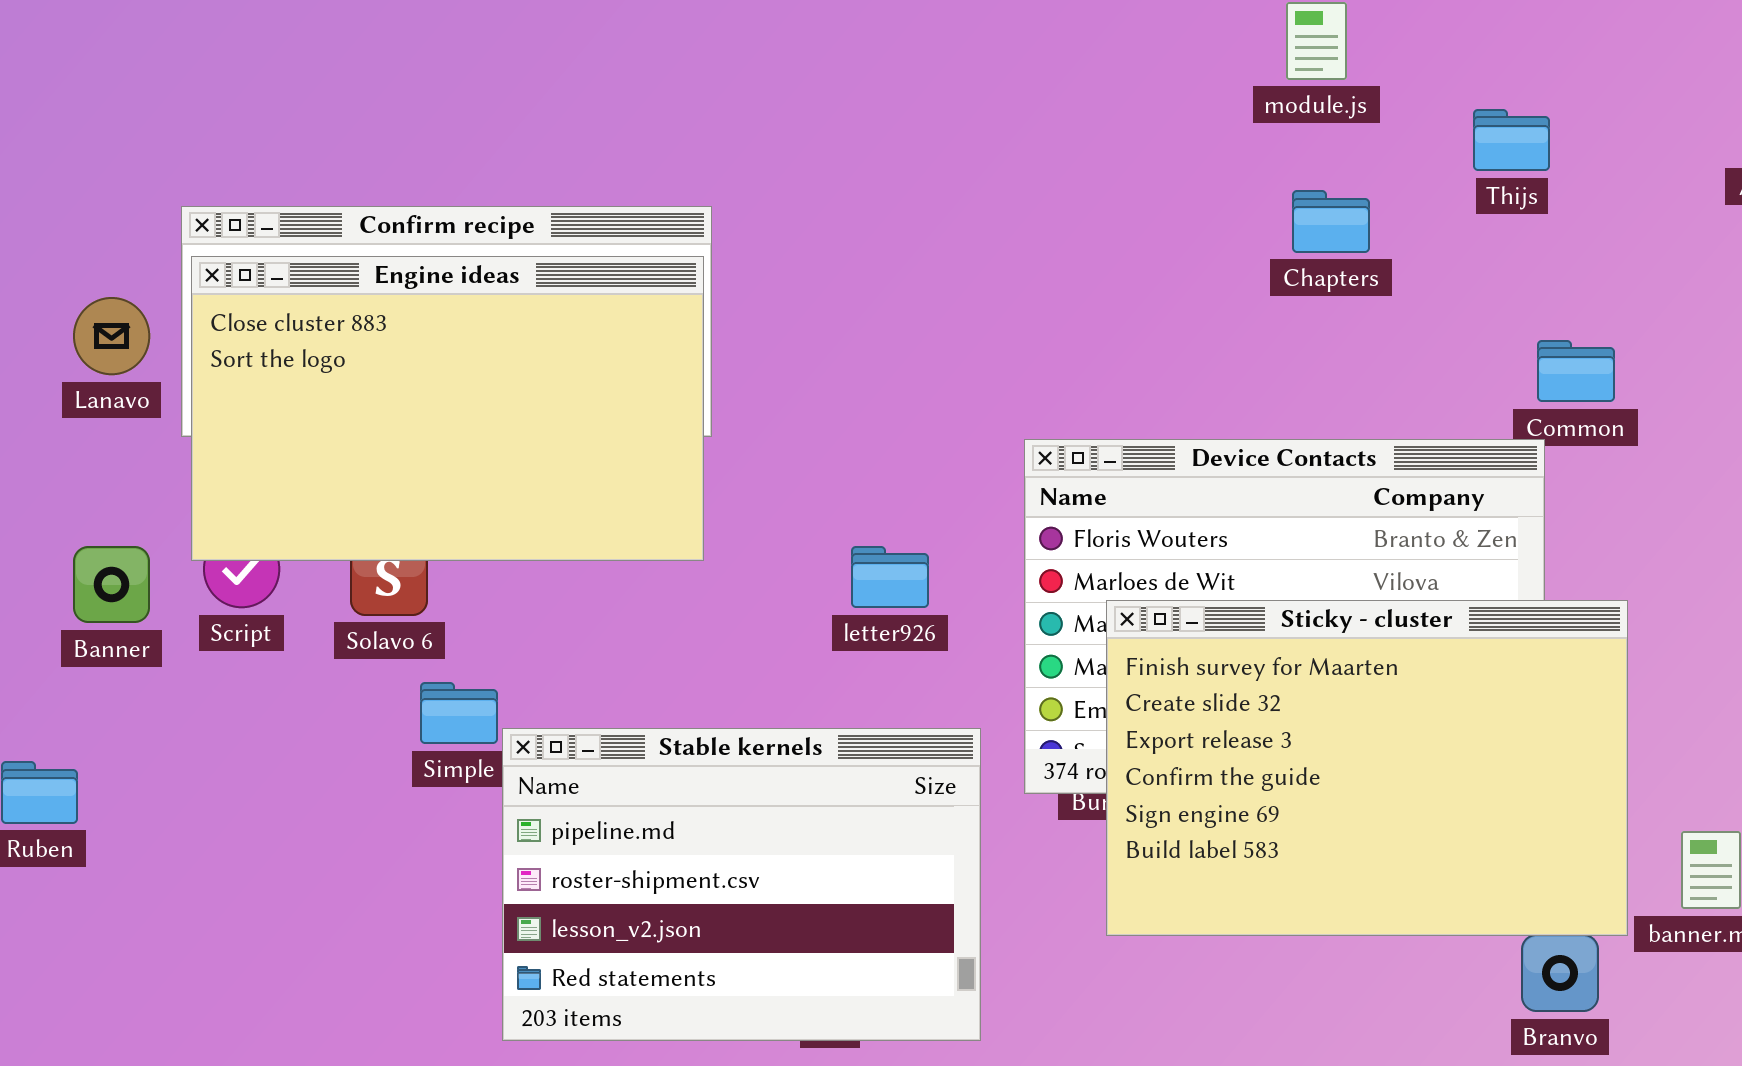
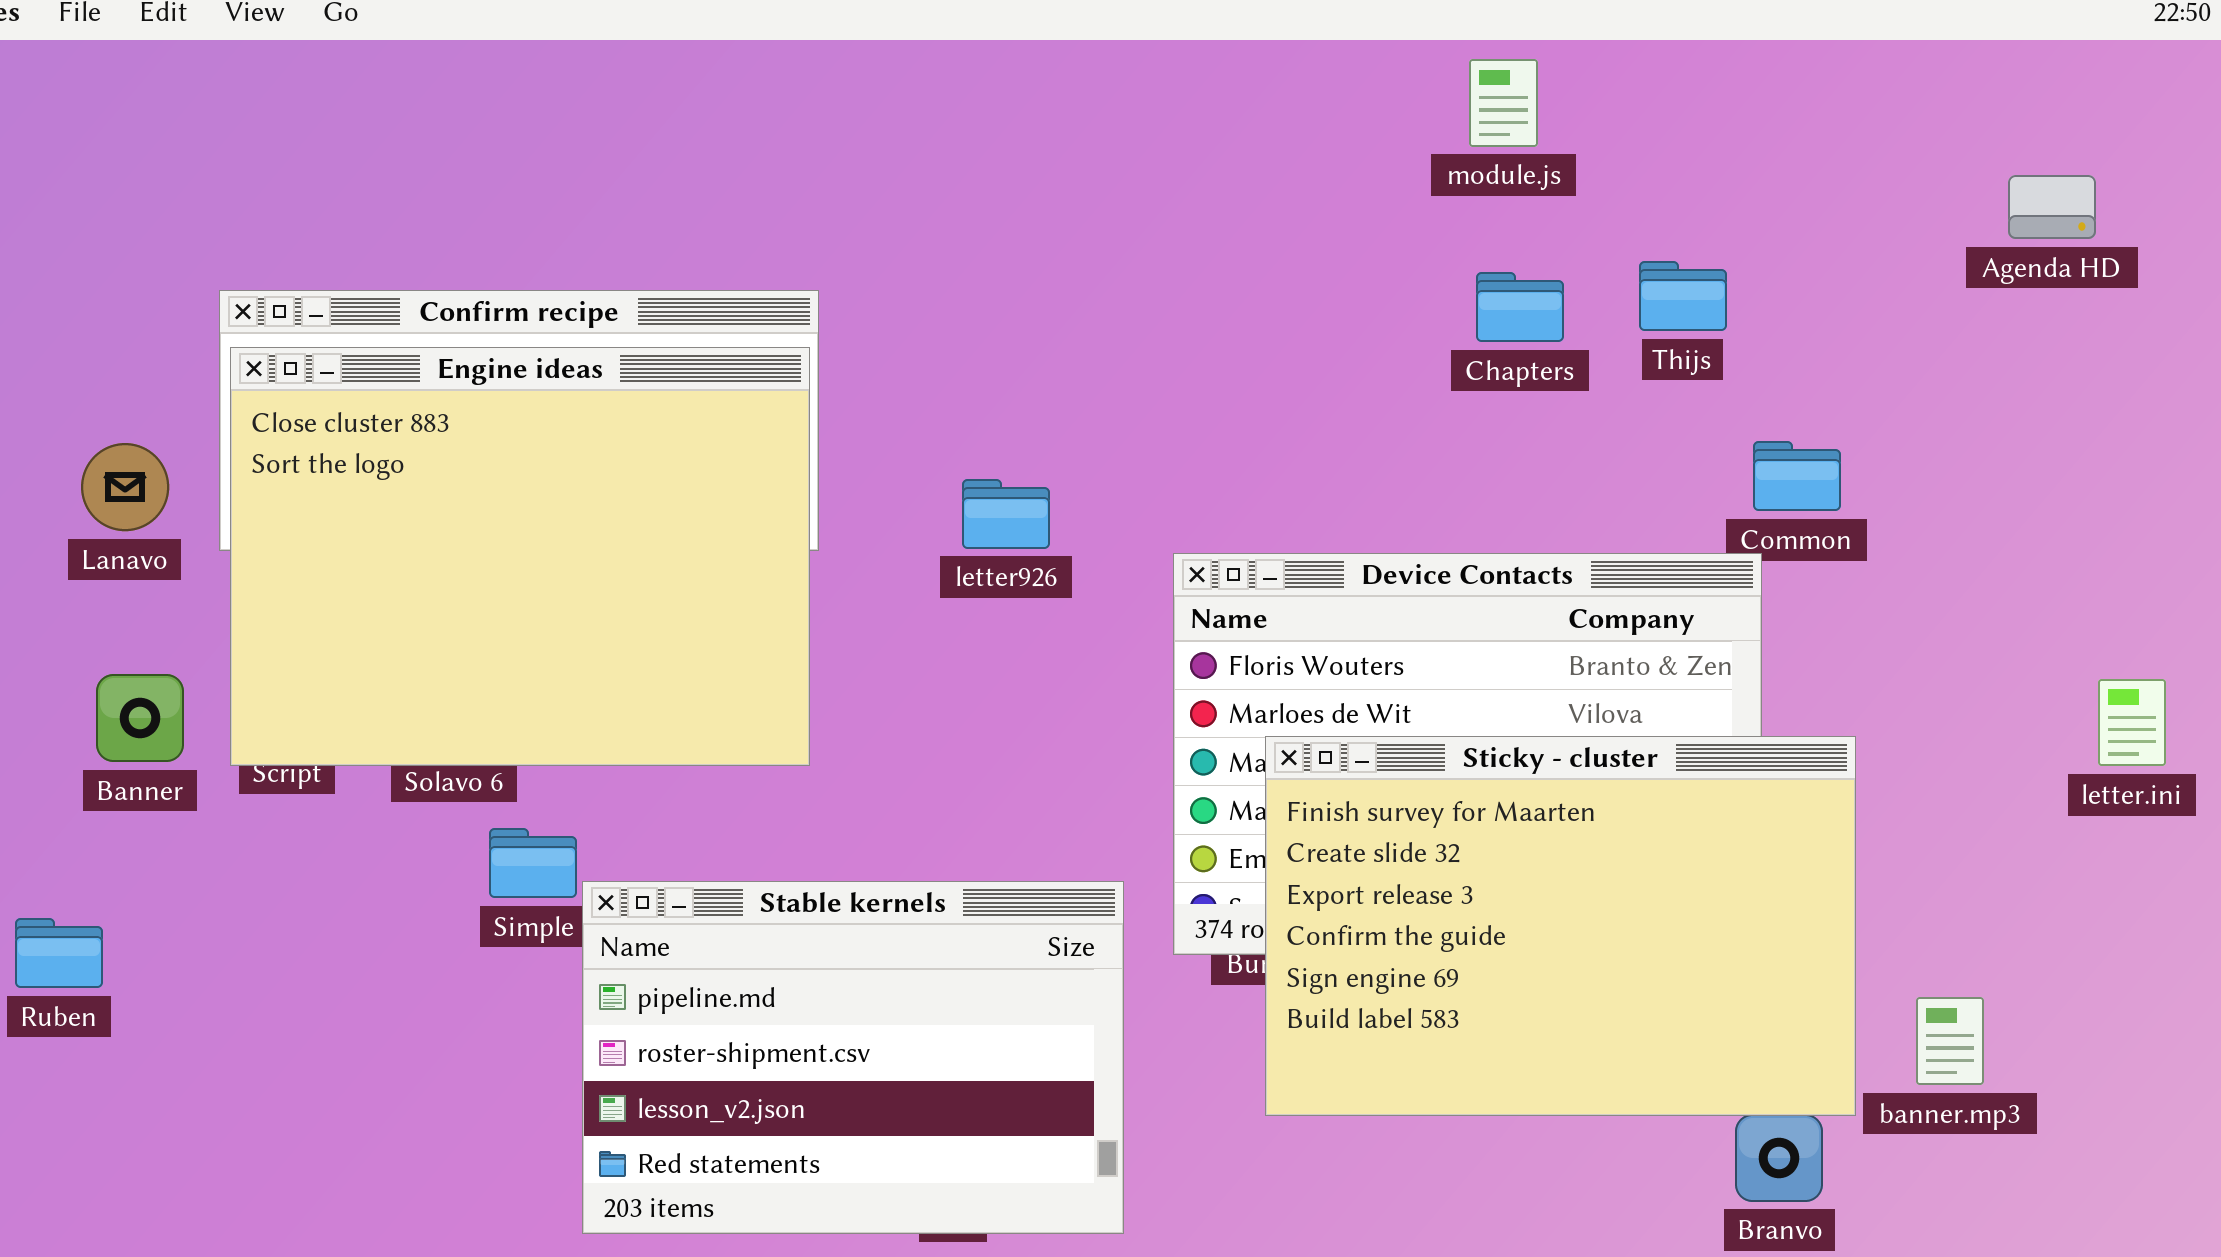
Thijs: [1473,109,1550,171] -> [1639,261,1727,331], moved
Engine ideas: [191,256,704,561] -> [230,347,810,766], resized
Lanavo: [73,297,150,375] -> [81,443,169,531], moved
letter926: [851,546,929,608] -> [962,479,1050,549], moved

